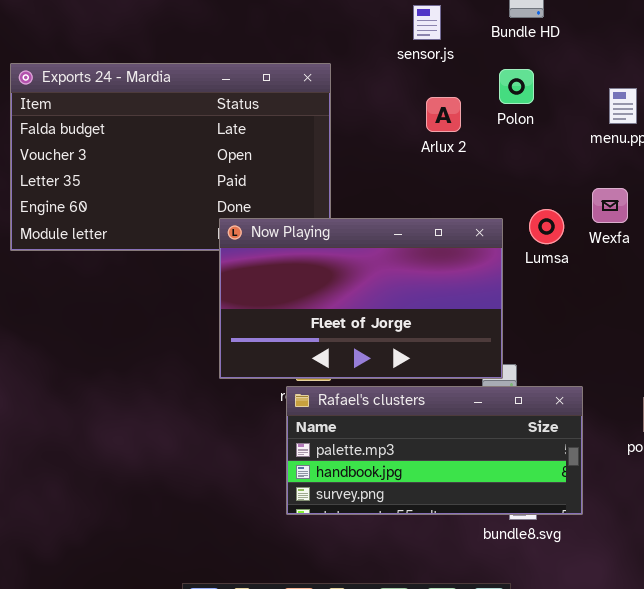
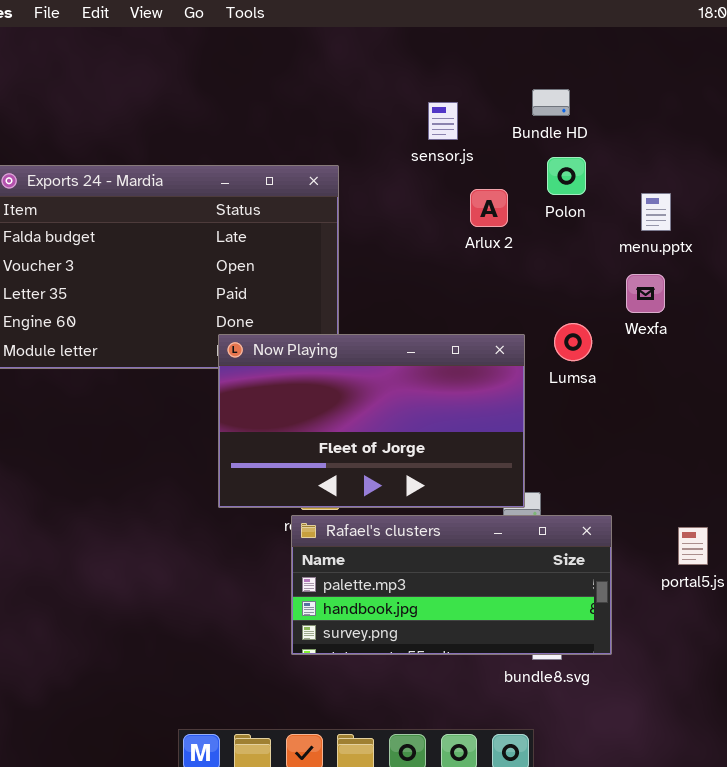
Polon: [499,69,534,104] -> [547,157,586,195], moved
Arlux 2: [426,97,461,132] -> [470,189,508,227], moved
Wexfa: [592,188,628,223] -> [626,274,665,313], moved

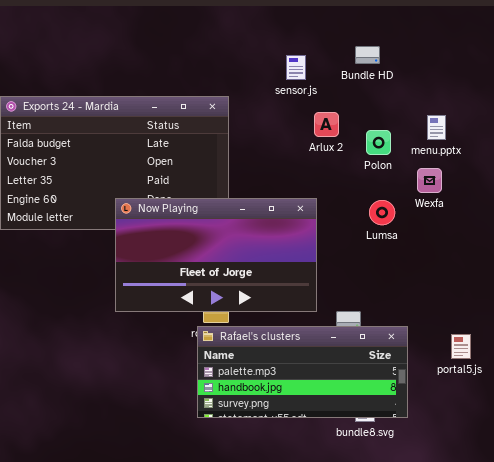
Polon: [547,157,586,195] -> [366,130,391,155], moved
Now Playing: [218,334,525,508] -> [115,198,317,312], moved

